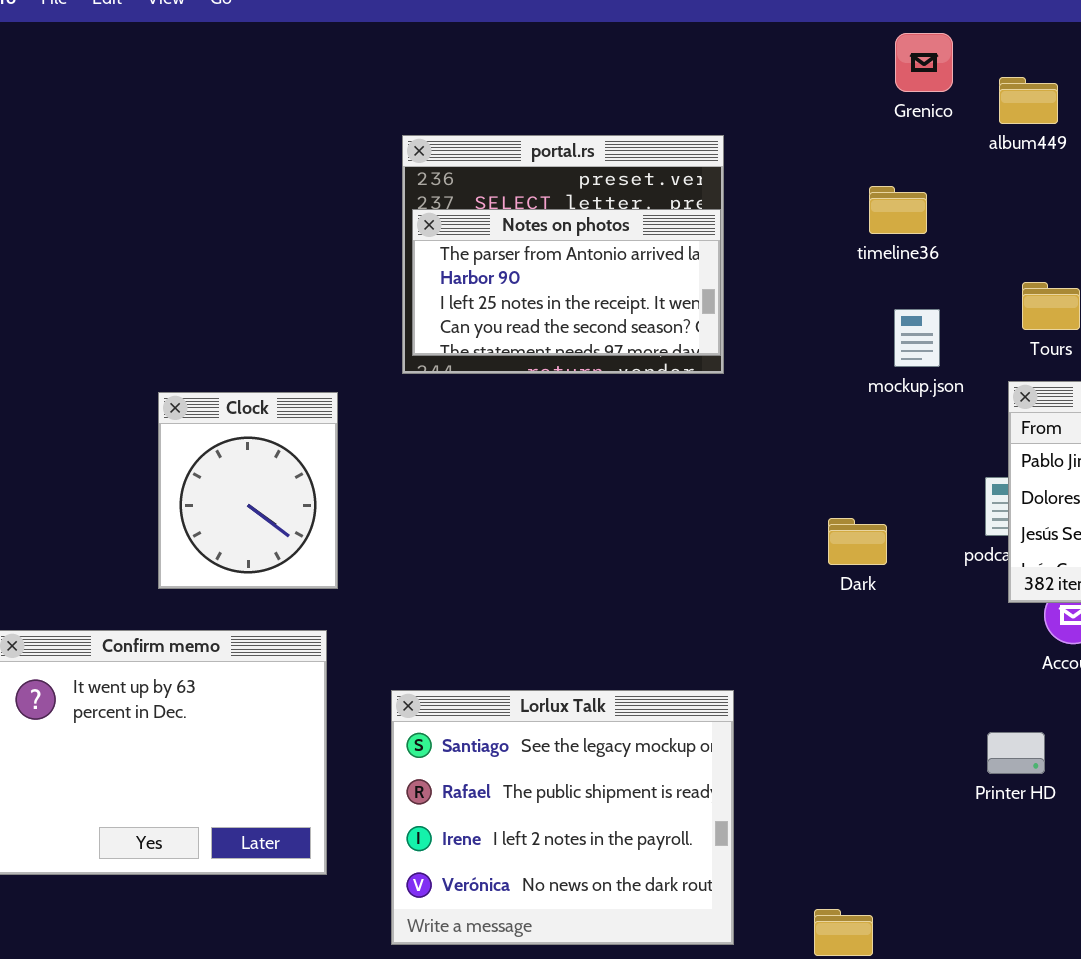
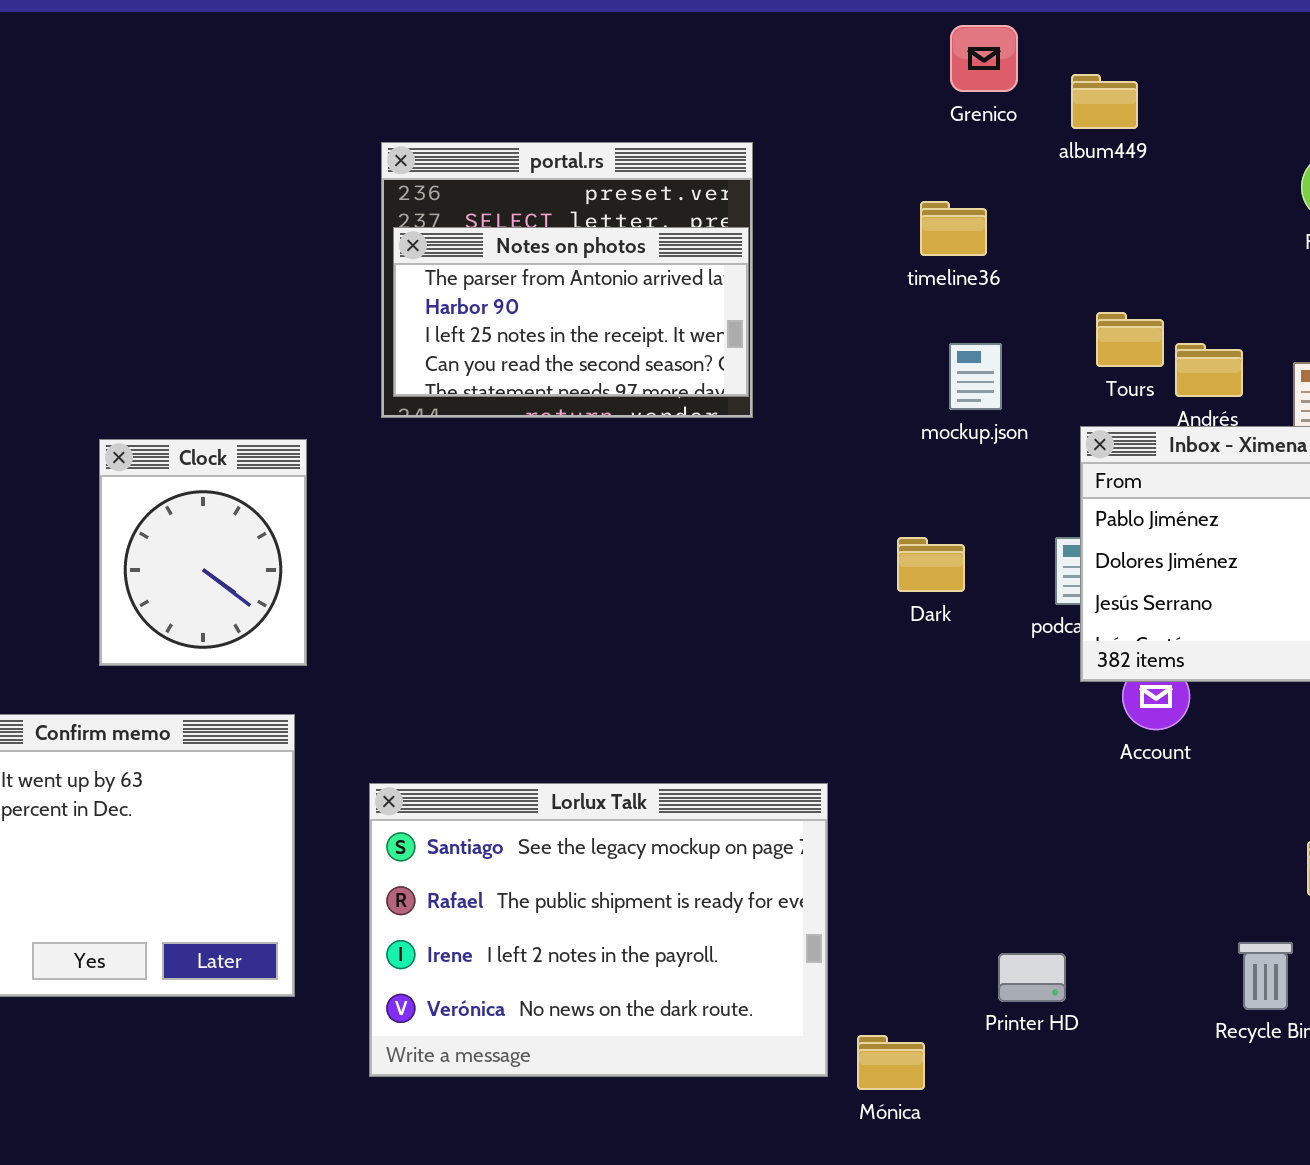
Dark: [828,518,887,565] -> [897,537,965,592], moved
Lorlux Talk: [391,690,734,945] -> [369,783,828,1077], resized
Printer HD: [987,732,1045,774] -> [998,953,1066,1002], moved

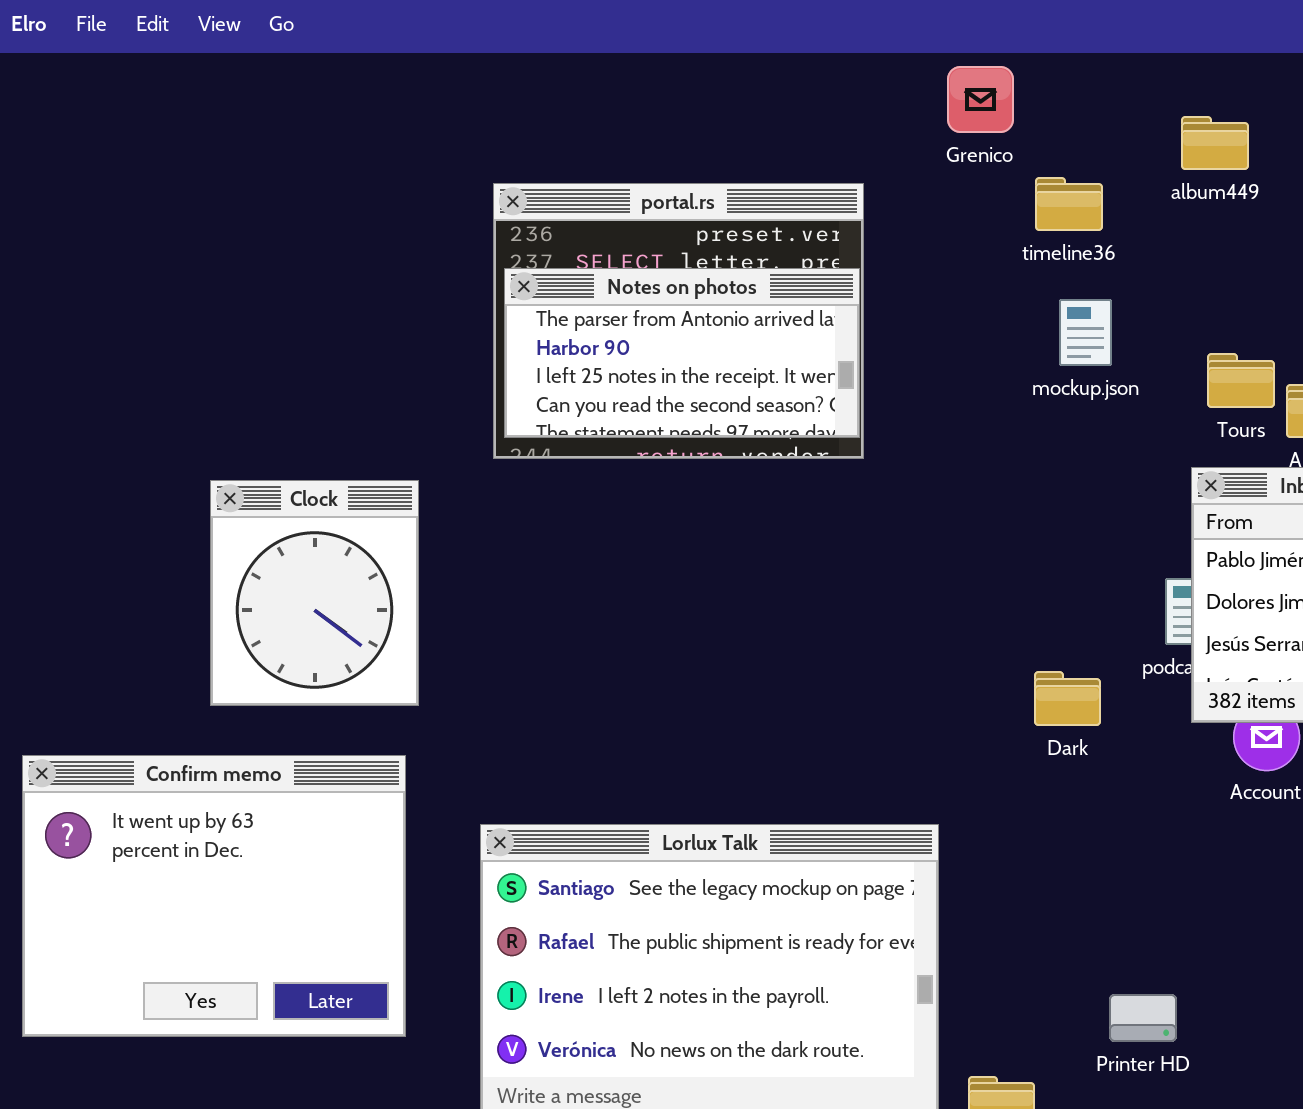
Grenico: [950,25,1018,92] -> [947,66,1014,133], moved
timeline36: [920,201,987,256] -> [1035,177,1103,231], moved
mockup.json: [949,343,1002,410] -> [1059,299,1112,366], moved
Dark: [897,537,965,592] -> [1034,671,1101,726], moved

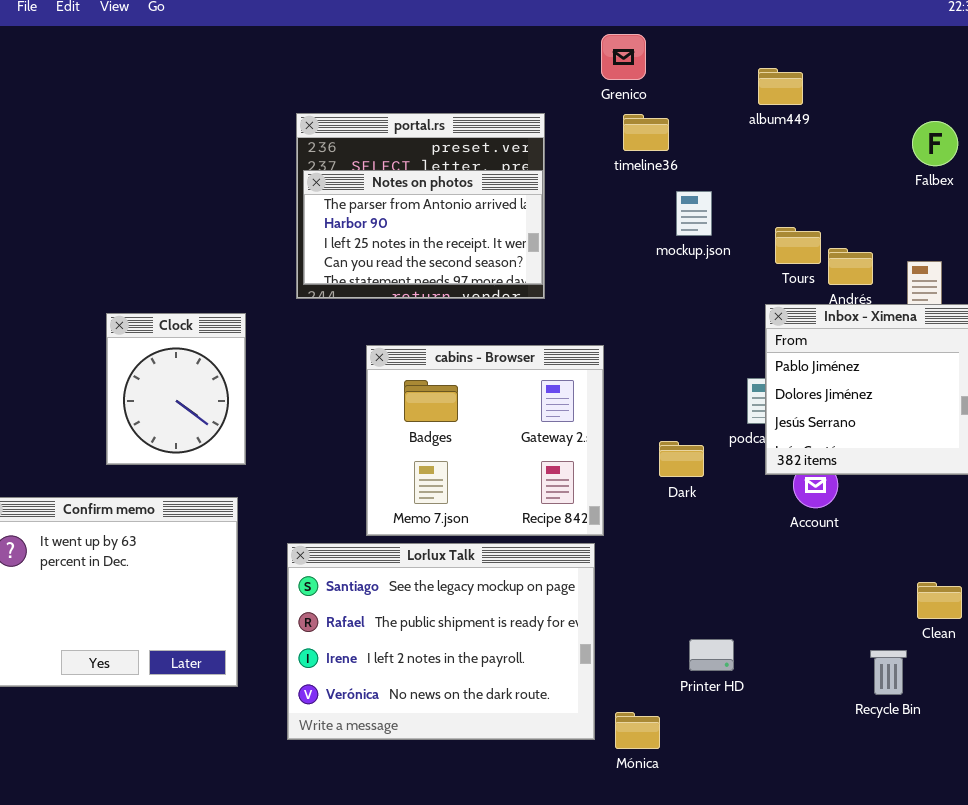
timeline36: [1035,177,1103,231] -> [623,114,669,151], moved
cabins - Browser: none -> [366,345,604,536], opened
Printer HD: [1109,994,1177,1042] -> [689,639,734,671], moved

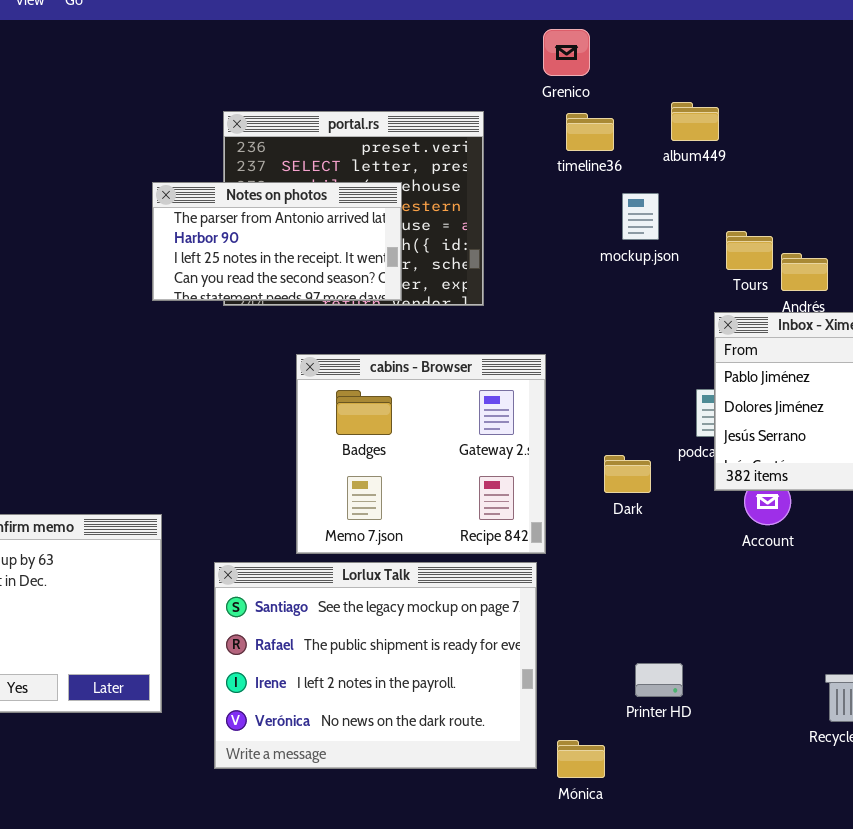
album449: [758,68,803,105] -> [671,102,719,141], moved
Notes on photos: [303,170,543,285] -> [152,182,402,301], moved
Clock: [106,313,246,465] -> none, closed

